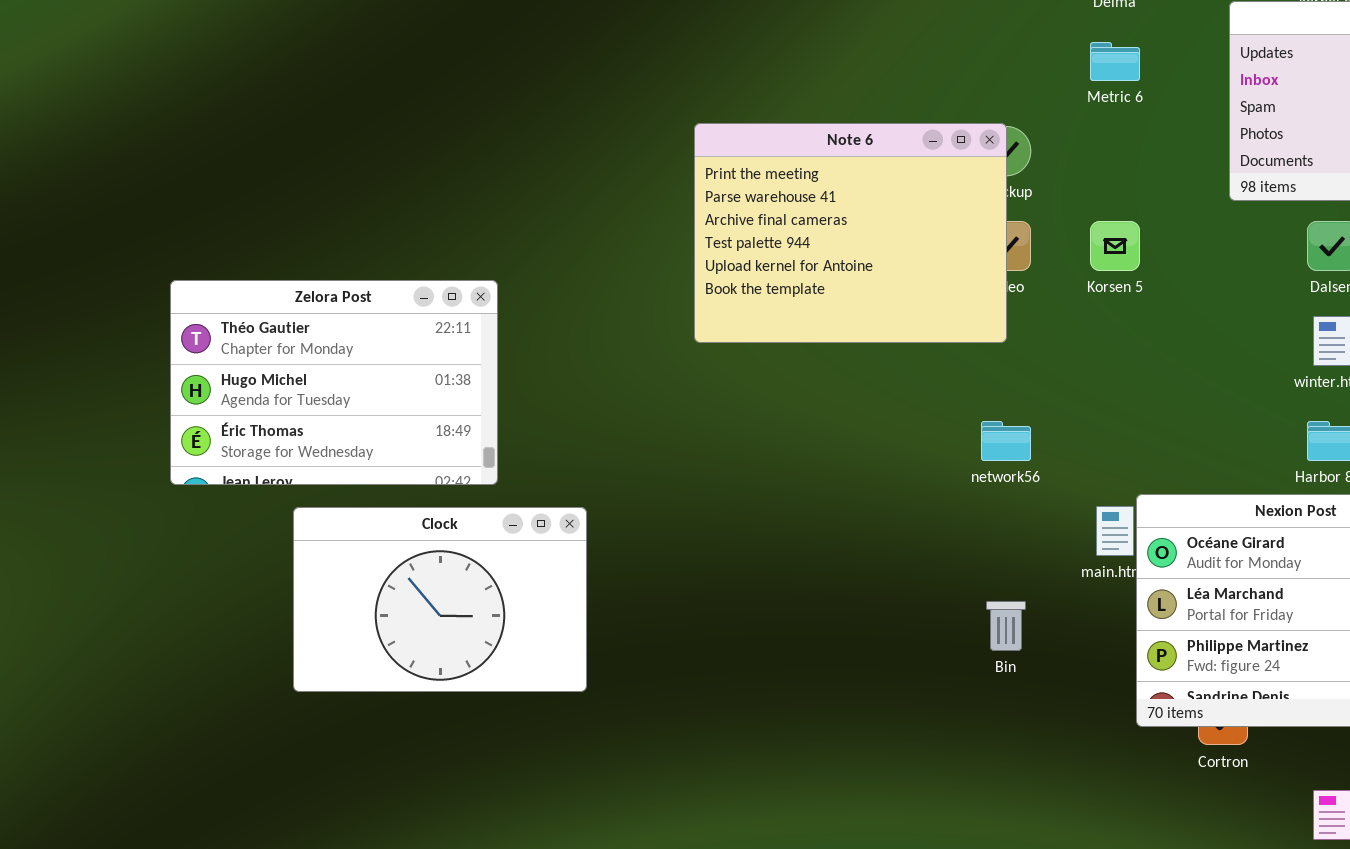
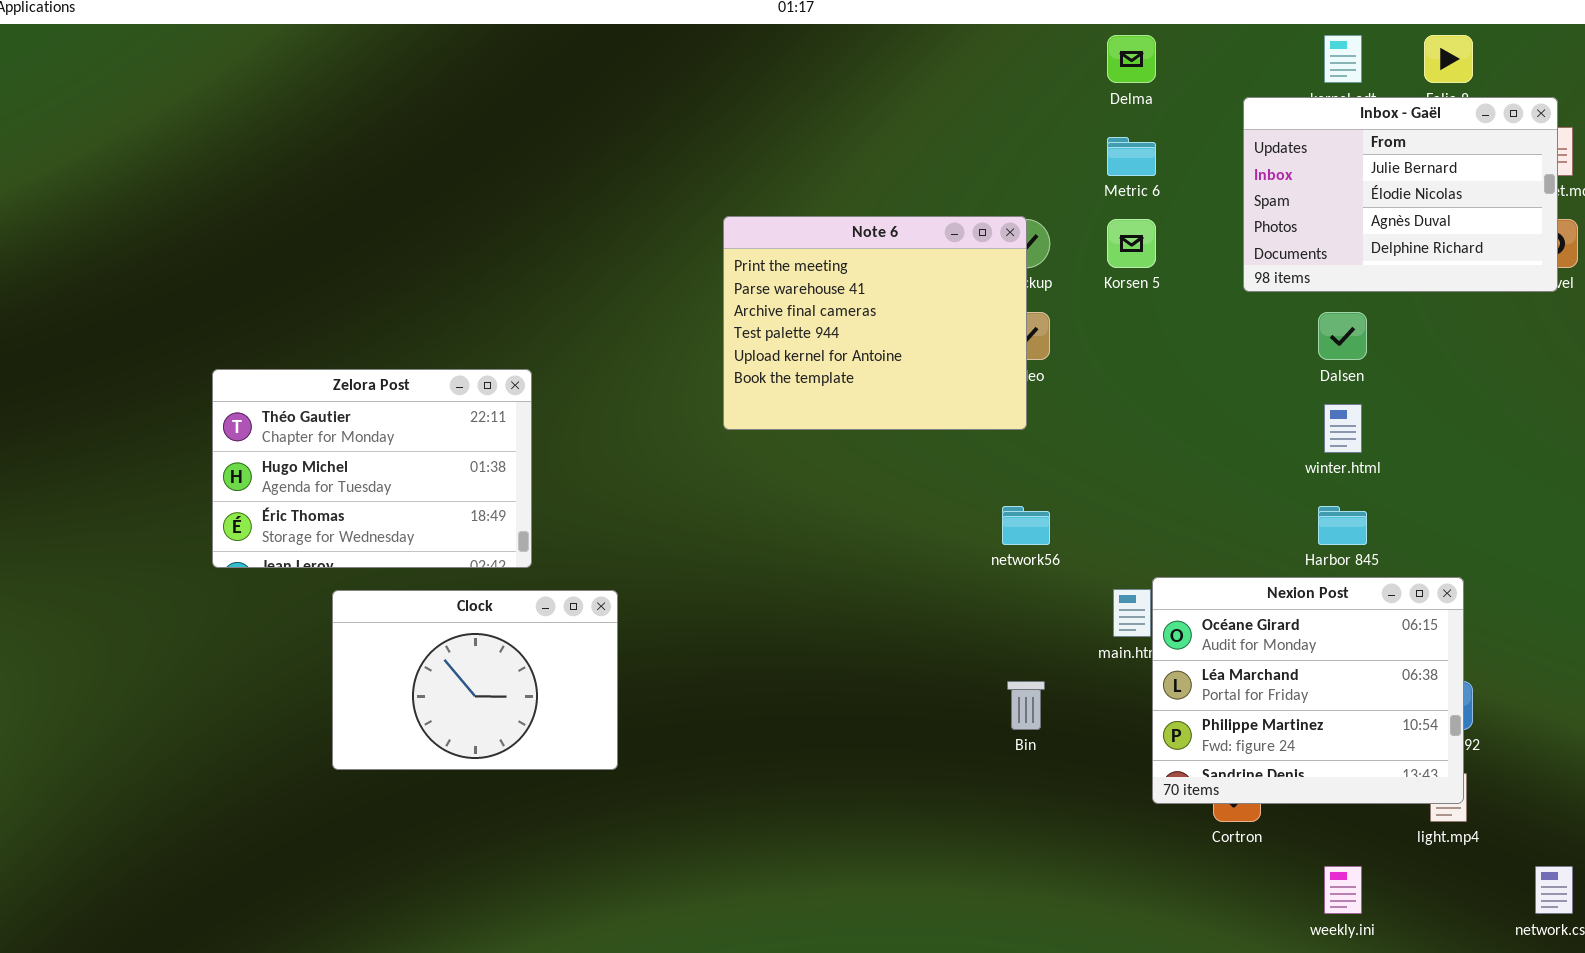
Korsen 5: [1090,221,1140,271] -> [1107,219,1156,268], moved

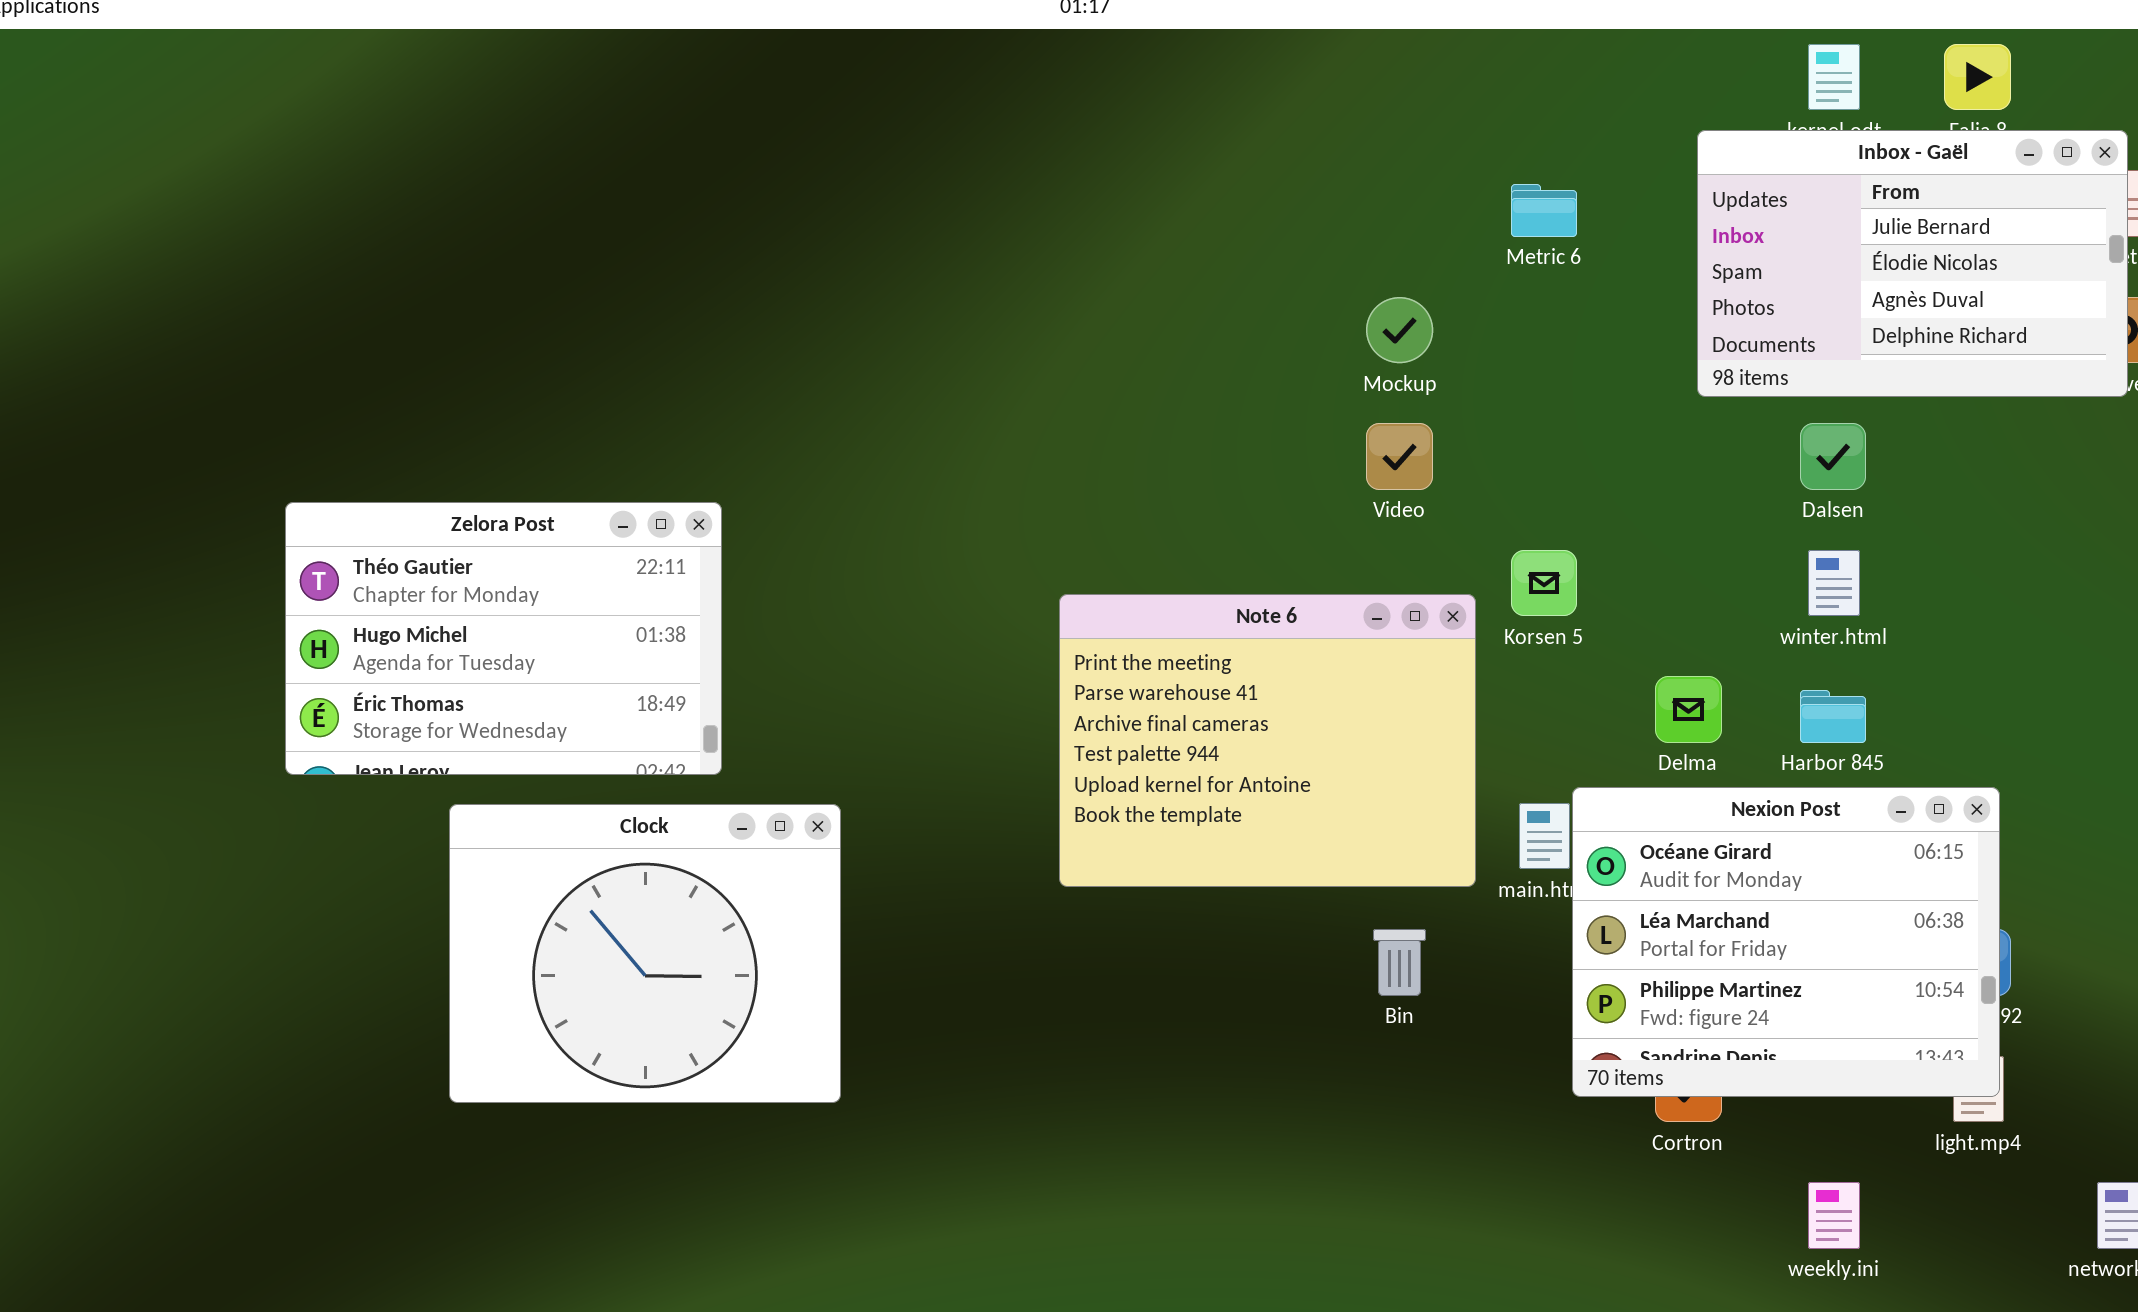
Delma: [1107,35,1156,83] -> [1655,676,1722,743], moved
Note 6: [723,216,1027,430] -> [1059,594,1476,887], moved
Korsen 5: [1107,219,1156,268] -> [1511,550,1577,616], moved
Clock: [332,590,618,770] -> [449,804,841,1103], resized

